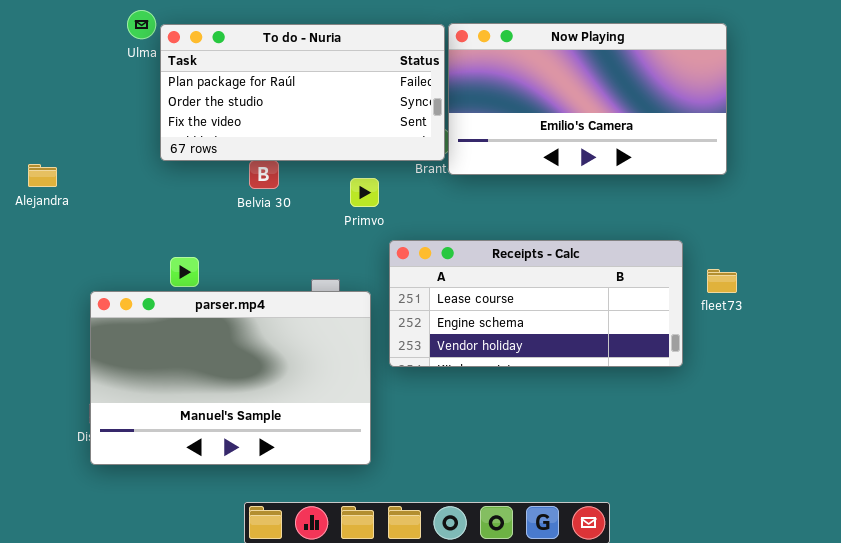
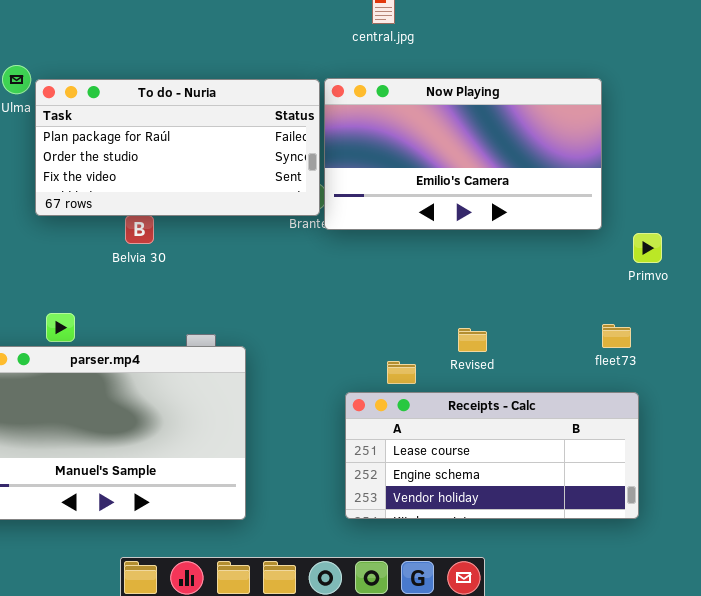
Primvo: [350,178,379,207] -> [633,233,662,263], moved
Receipts - Calc: [389,240,683,367] -> [345,392,639,519], moved
fleet73: [707,269,737,293] -> [602,324,631,348], moved

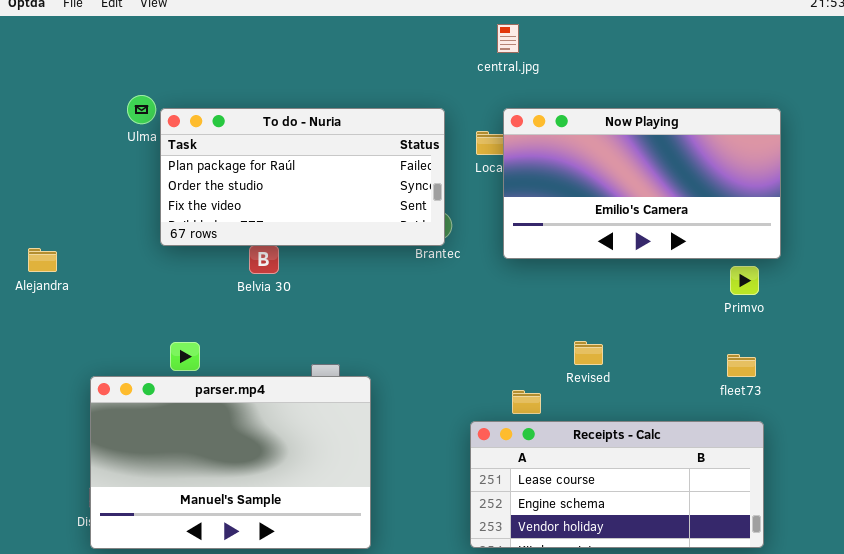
Now Playing: [324,78,602,230] -> [503,108,781,259], moved
Primvo: [633,233,662,263] -> [730,266,759,295], moved
Revised: [458,328,487,352] -> [574,341,603,365], moved

